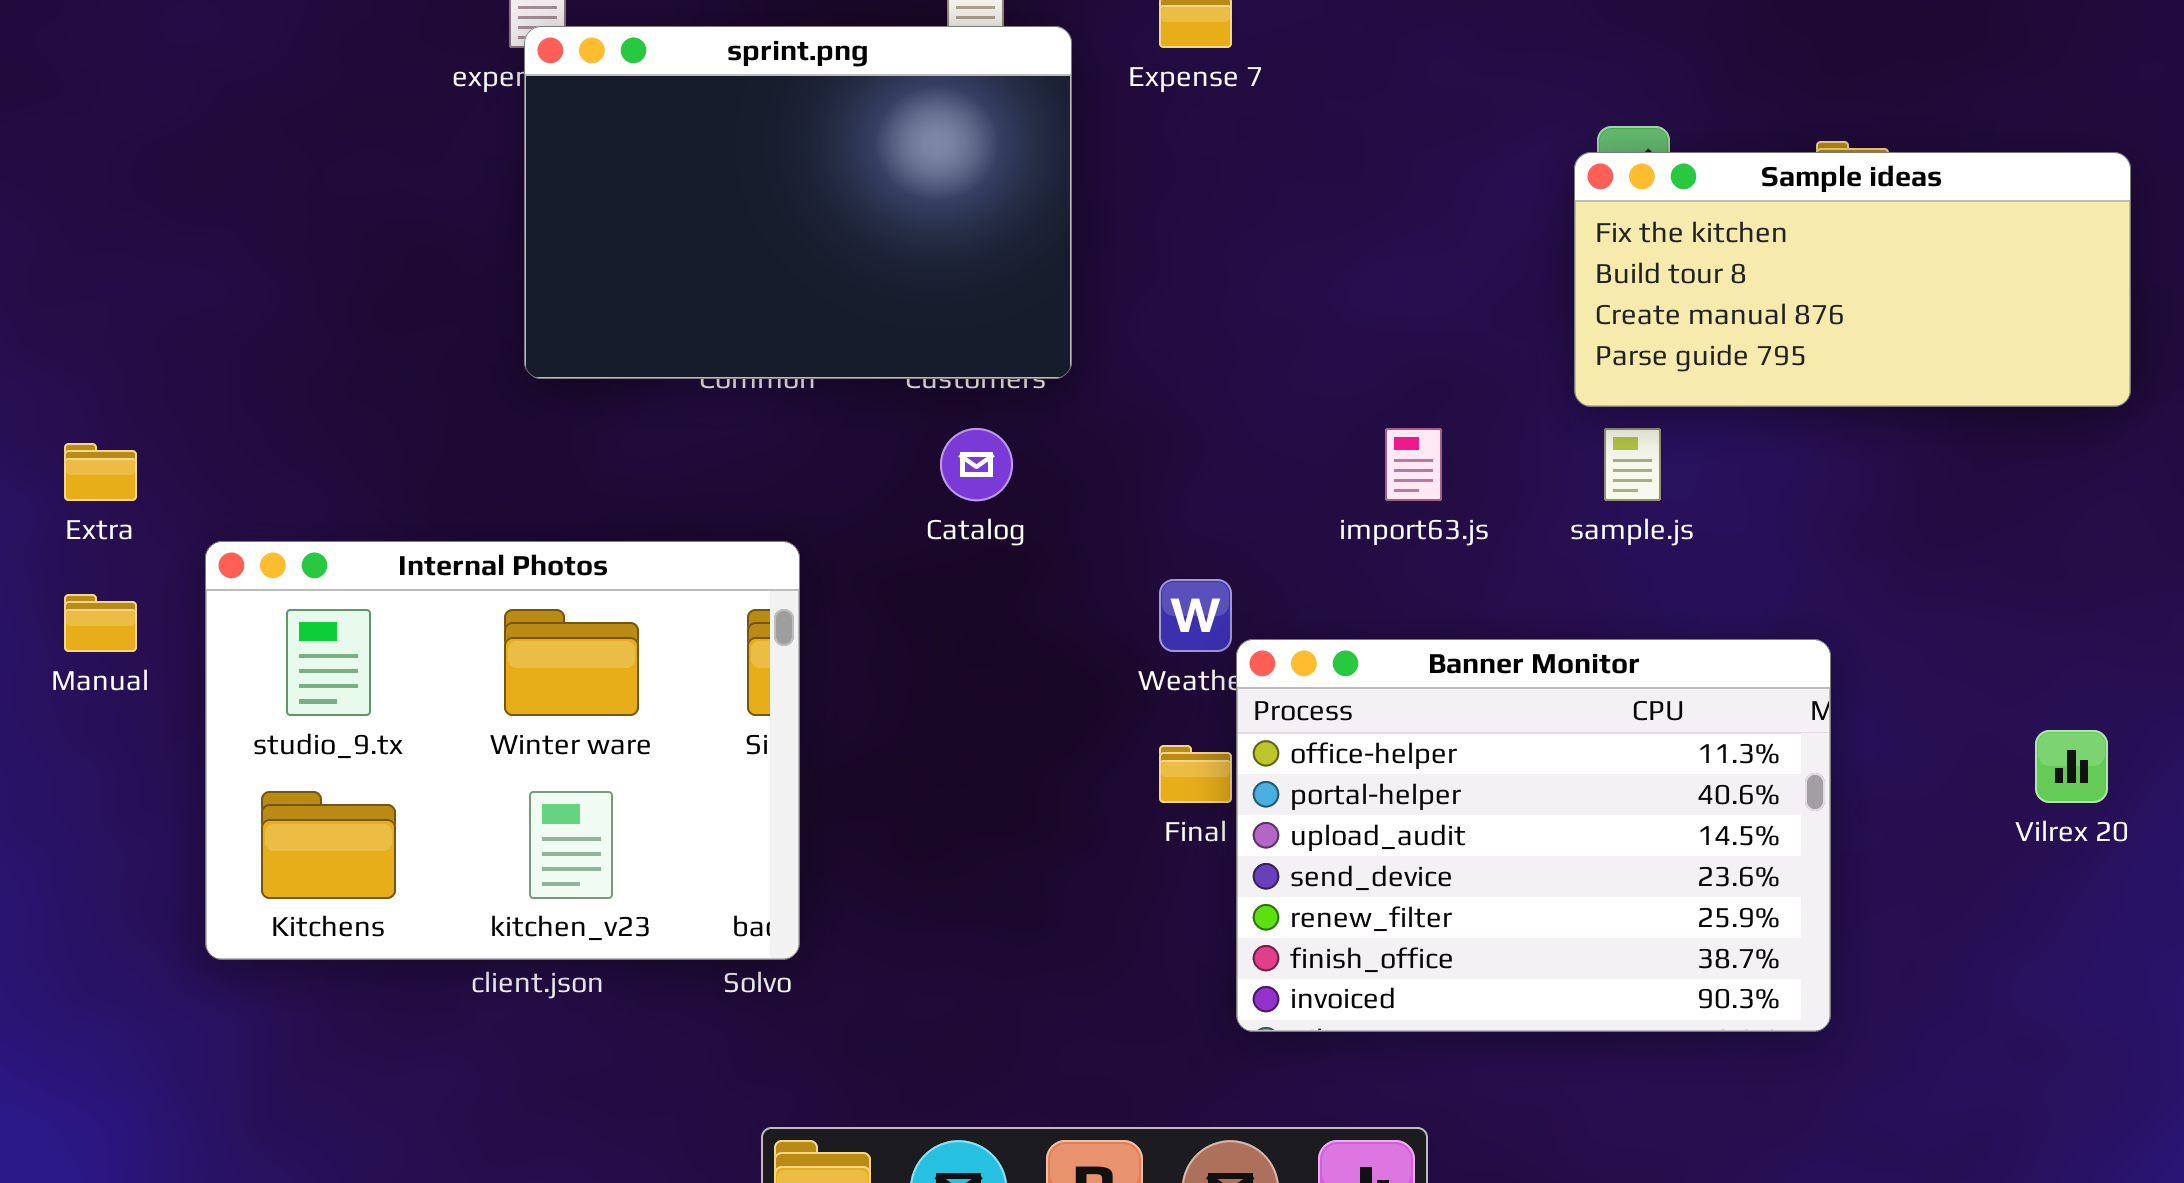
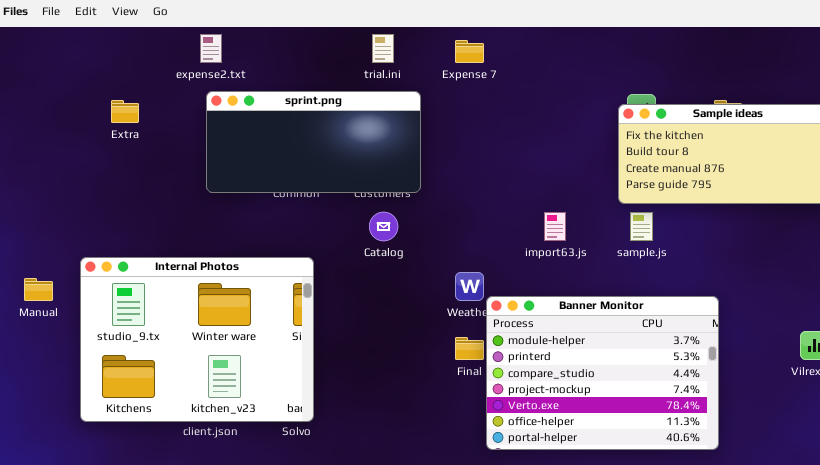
sprint.png: [524,26,1072,379] -> [206,91,421,193], resized
Extra: [64,443,137,501] -> [111,100,139,123], moved
Banner Monitor: [1236,639,1831,1032] -> [486,296,719,450], scrolled up 5 rows

